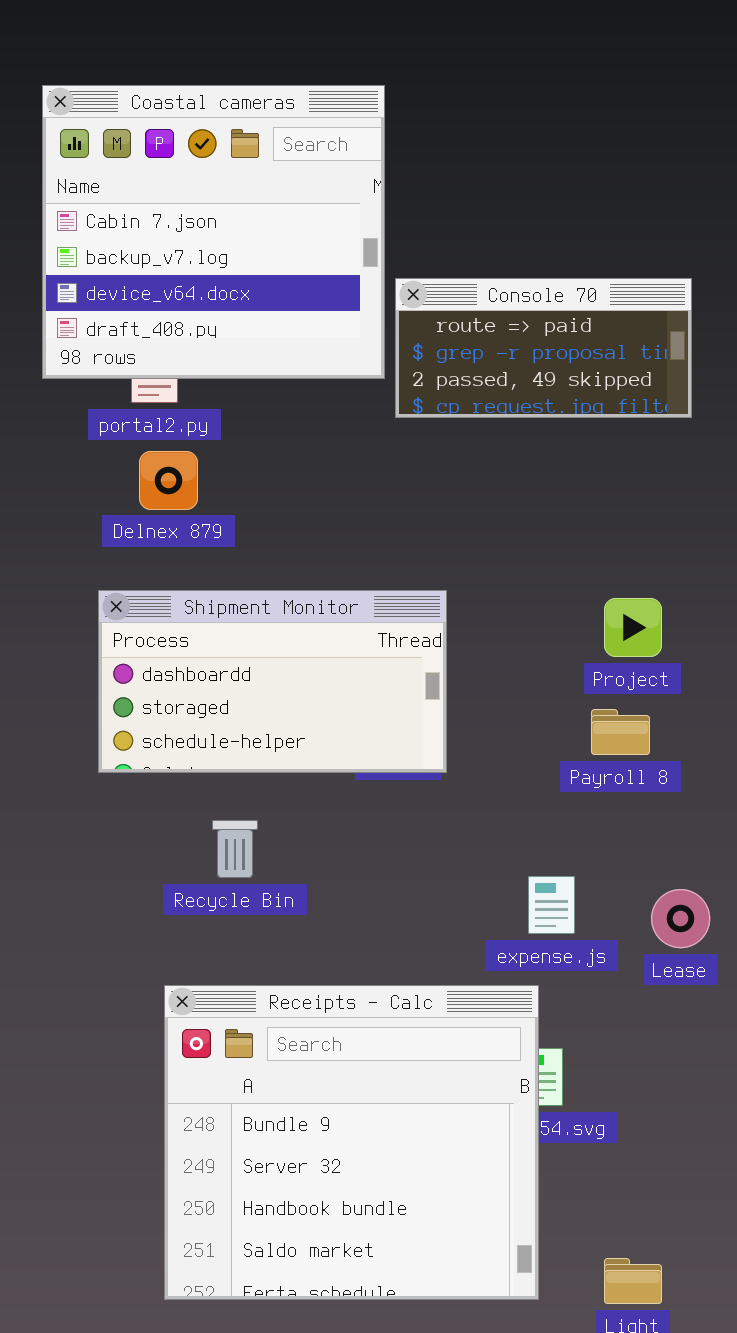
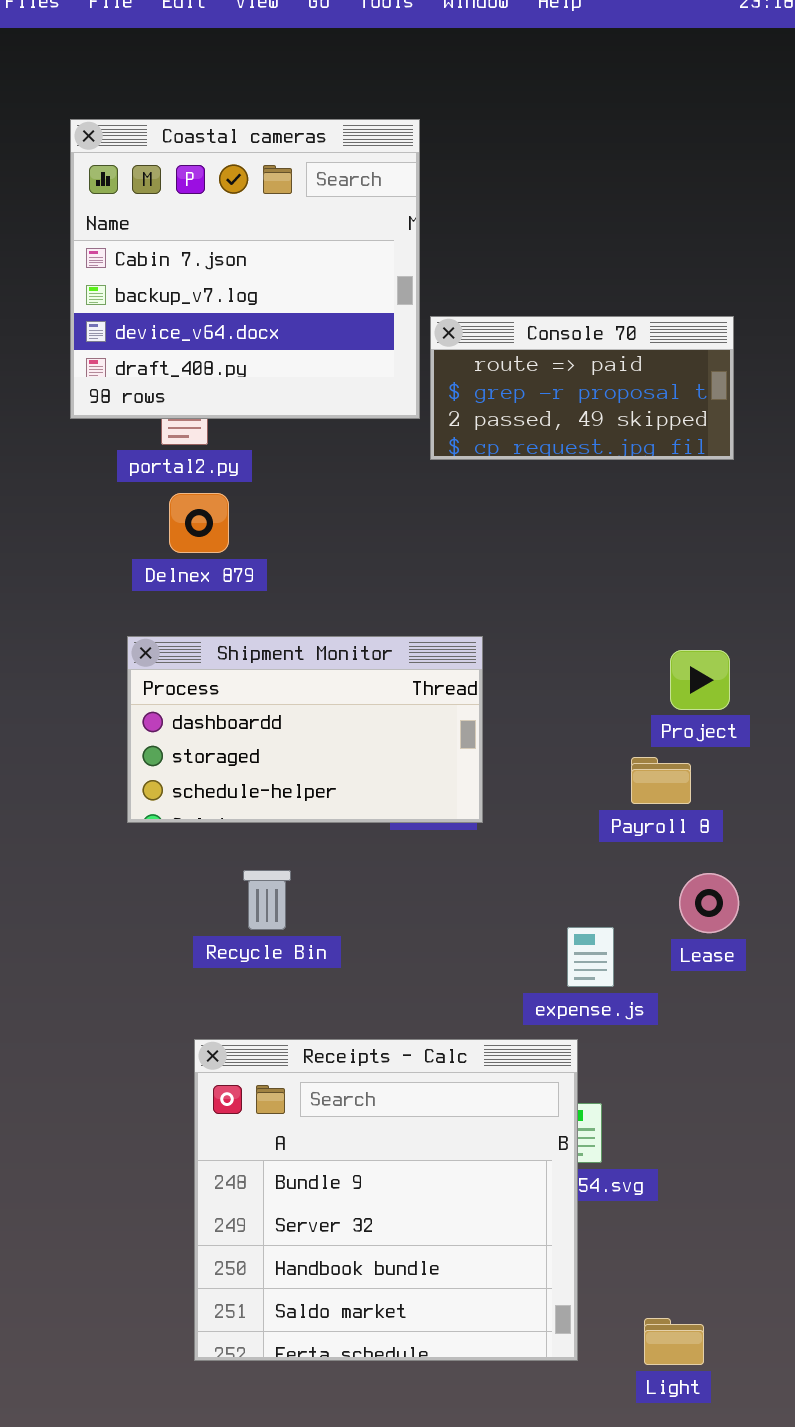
Project: [604,598,662,657] -> [670,650,730,710], moved
Lease: [651,889,710,948] -> [679,873,739,933], moved

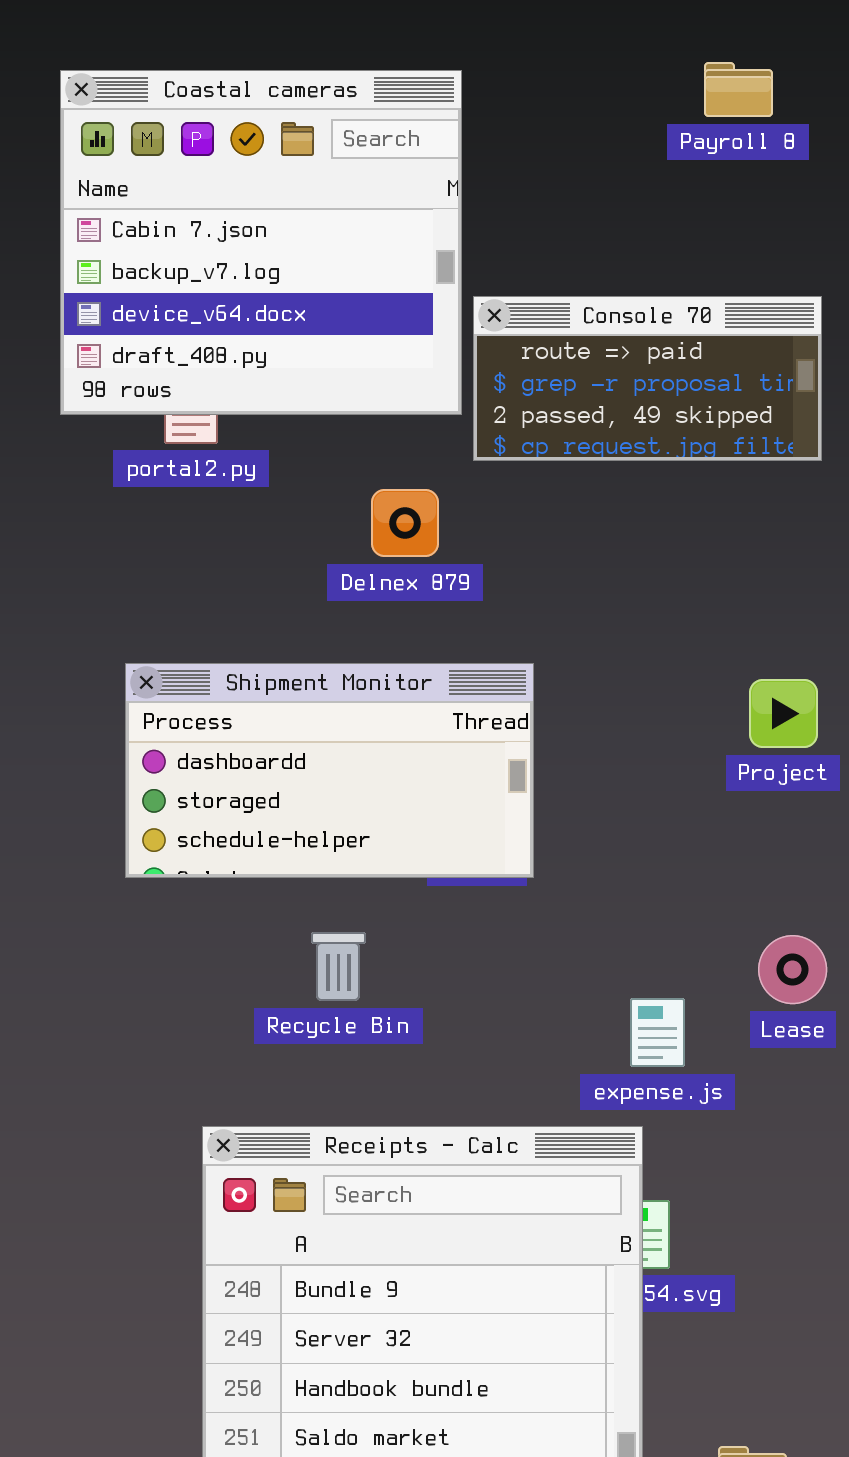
Delnex 879: [169,493,229,553] -> [371,489,439,557], moved
Payroll 8: [631,757,691,804] -> [704,62,773,117], moved
Recycle Bin: [243,870,291,930] -> [311,932,366,1001], moved

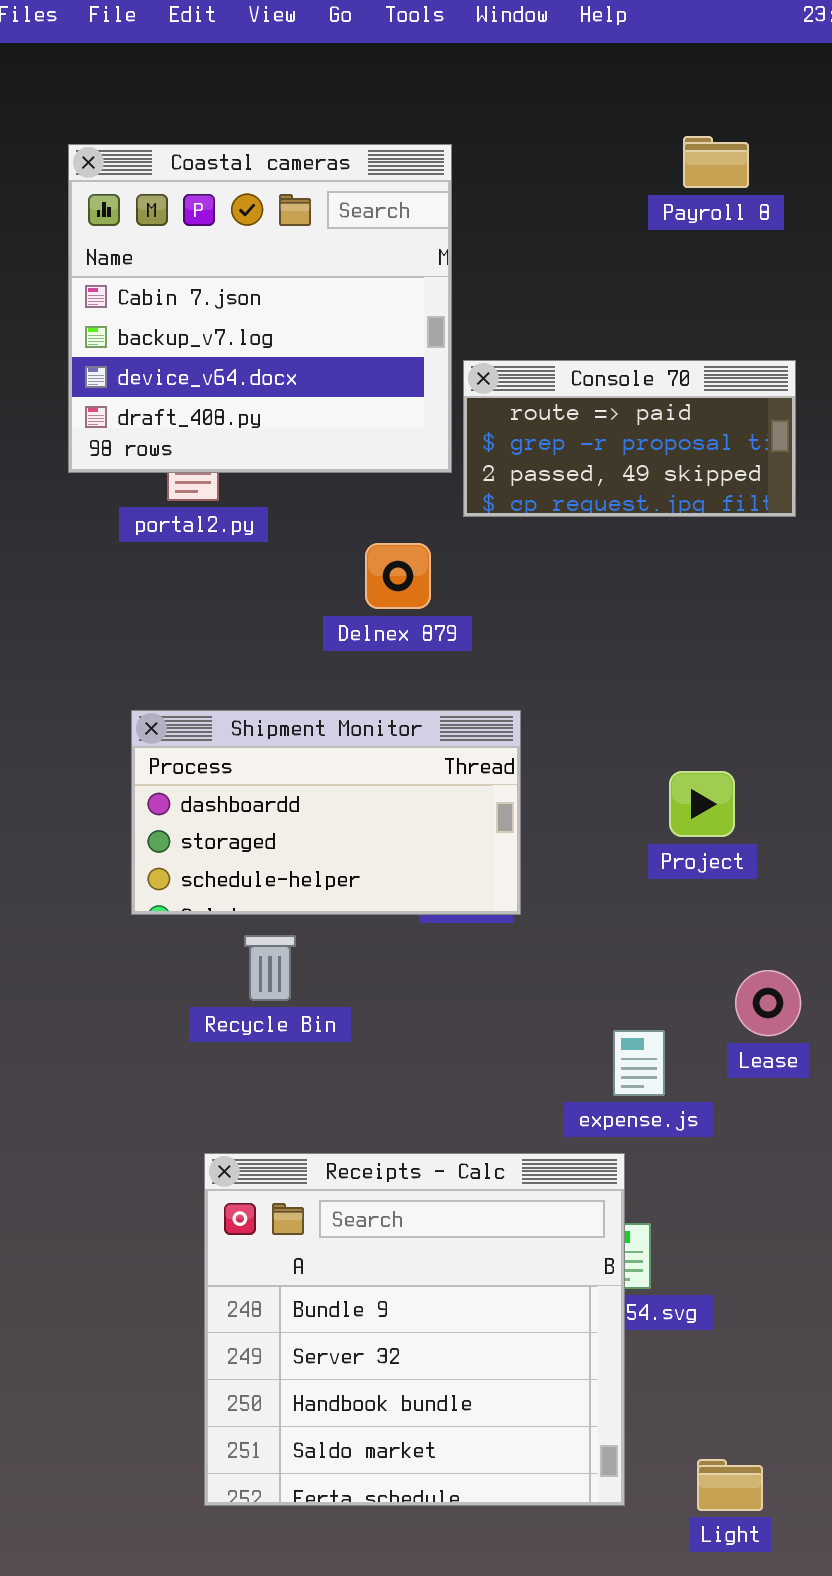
Project: [749,679,818,748] -> [669,771,735,837], moved
Recycle Bin: [311,932,366,1001] -> [244,935,296,1001], moved

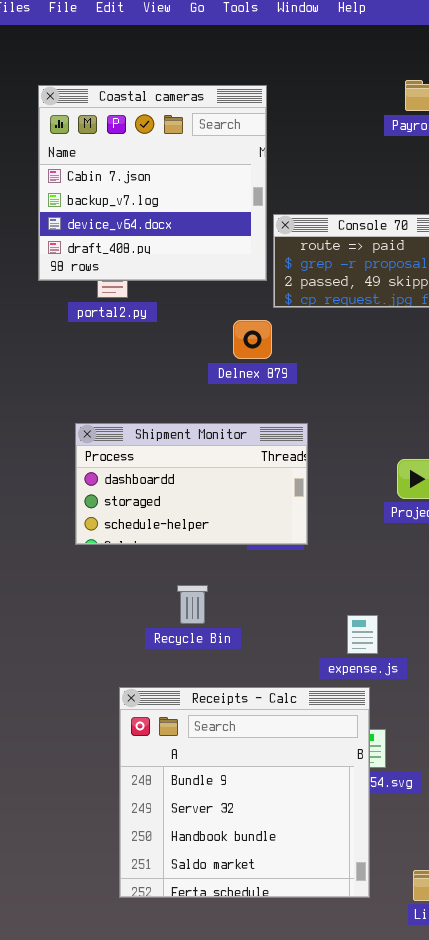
Delnex 879: [365,543,431,609] -> [233,320,272,359], moved
Recycle Bin: [244,935,296,1001] -> [177,585,208,624], moved
expense.js: [613,1030,665,1096] -> [347,615,378,654], moved

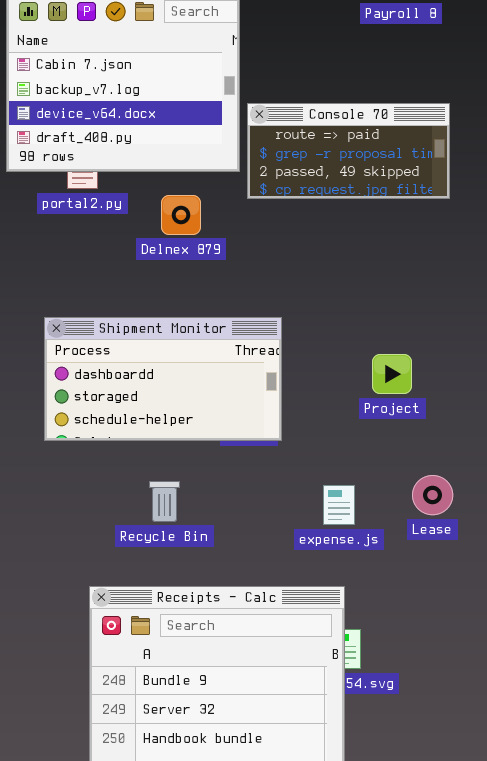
Delnex 879: [233,320,272,359] -> [161,195,201,235], moved
expense.js: [347,615,378,654] -> [323,485,355,525], moved

